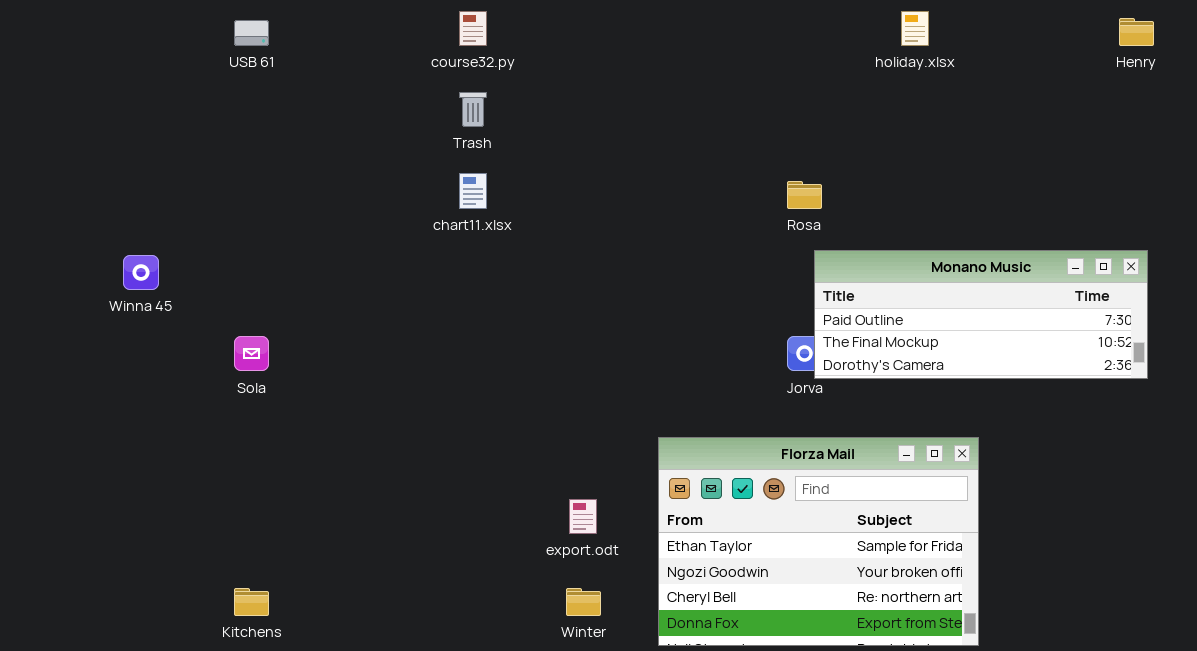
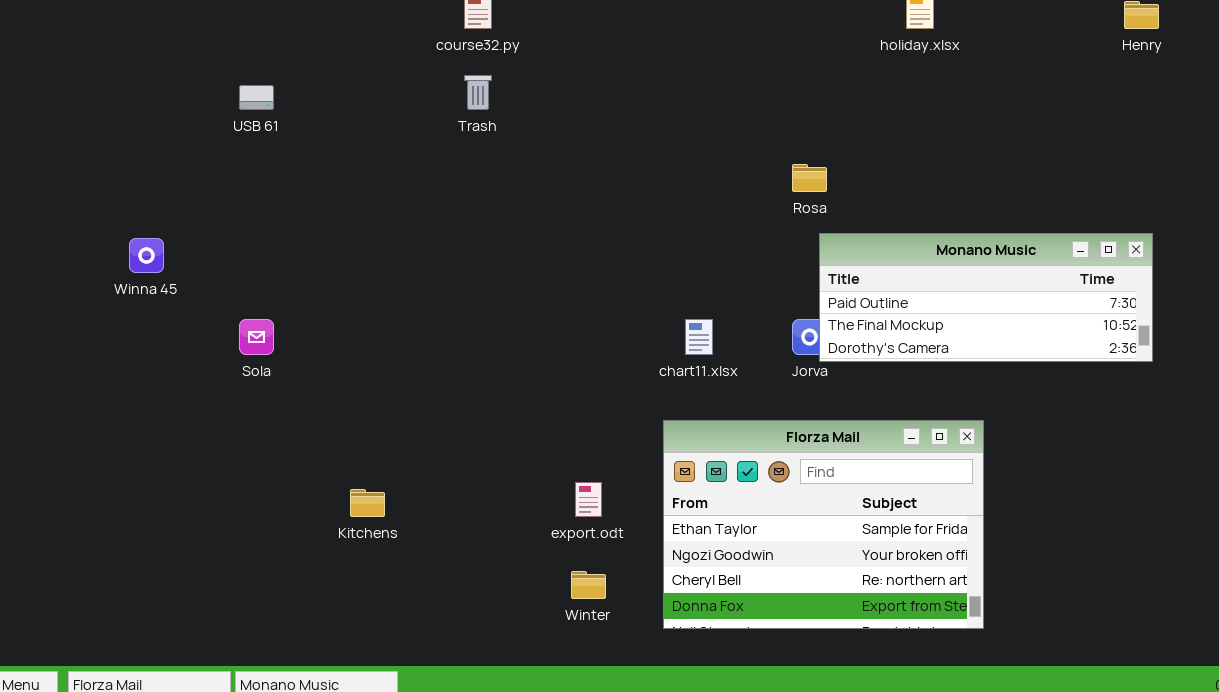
USB 61: [234,20,269,46] -> [239,85,274,110], moved
chart11.xlsx: [459,173,487,209] -> [685,319,713,355], moved
Kitchens: [234,588,269,616] -> [350,489,385,517], moved

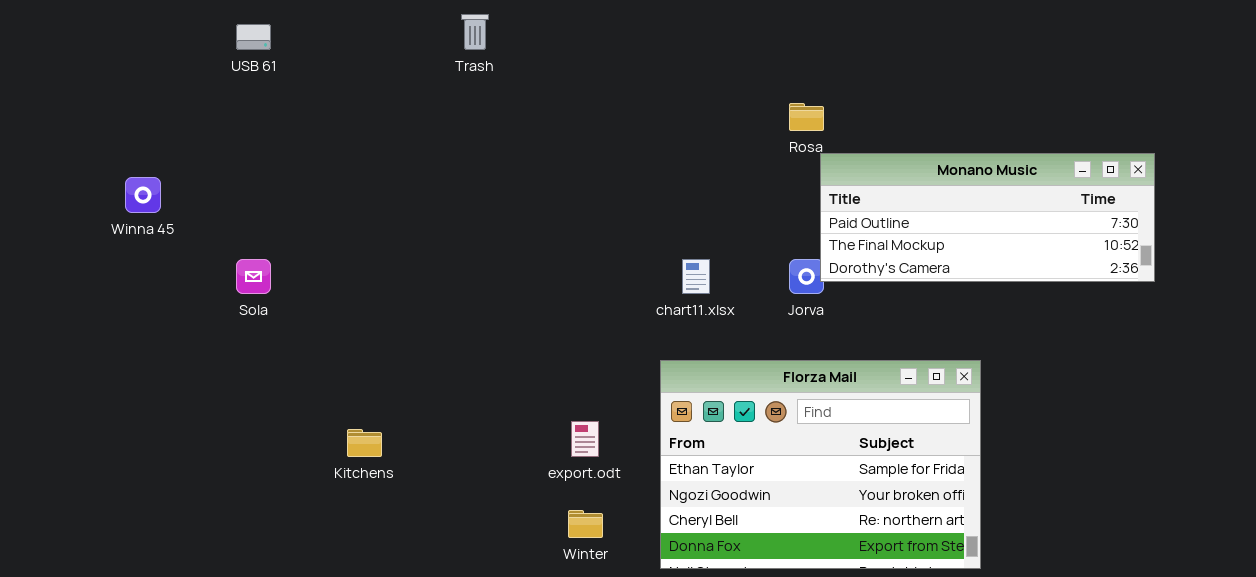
Monano Music: [819,233,1153,362] -> [820,153,1155,282], moved

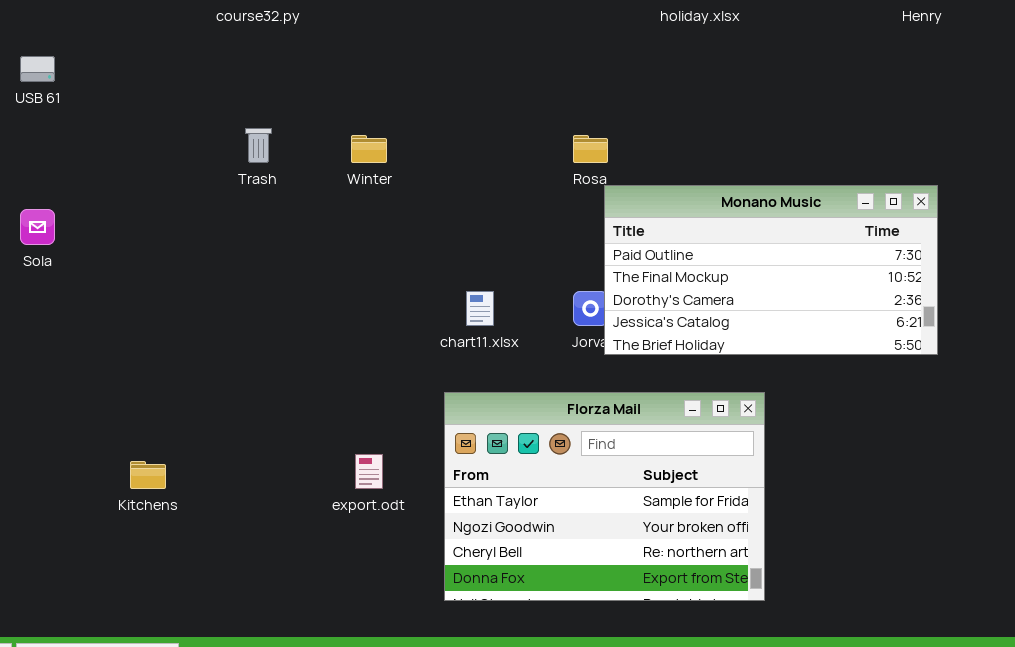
Trash: [461,14,489,50] -> [245,128,272,163], moved
Monano Music: [820,153,1155,282] -> [604,185,938,355], resized
Sola: [236,259,271,294] -> [20,209,55,245], moved
Winter: [568,510,603,538] -> [351,135,387,163], moved

